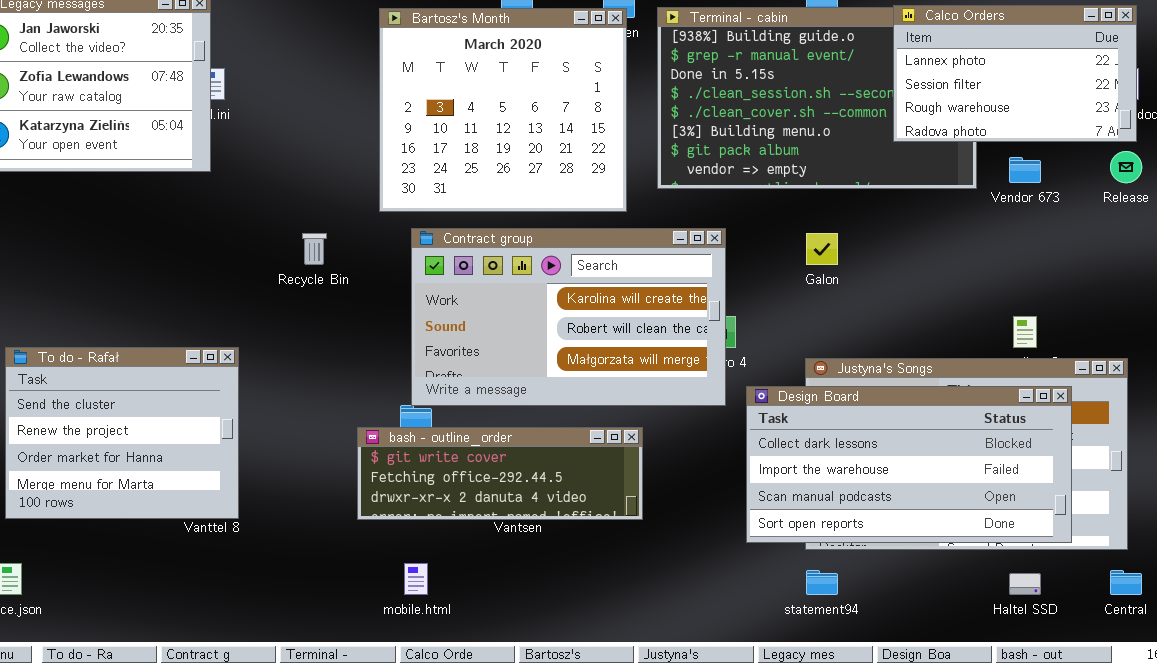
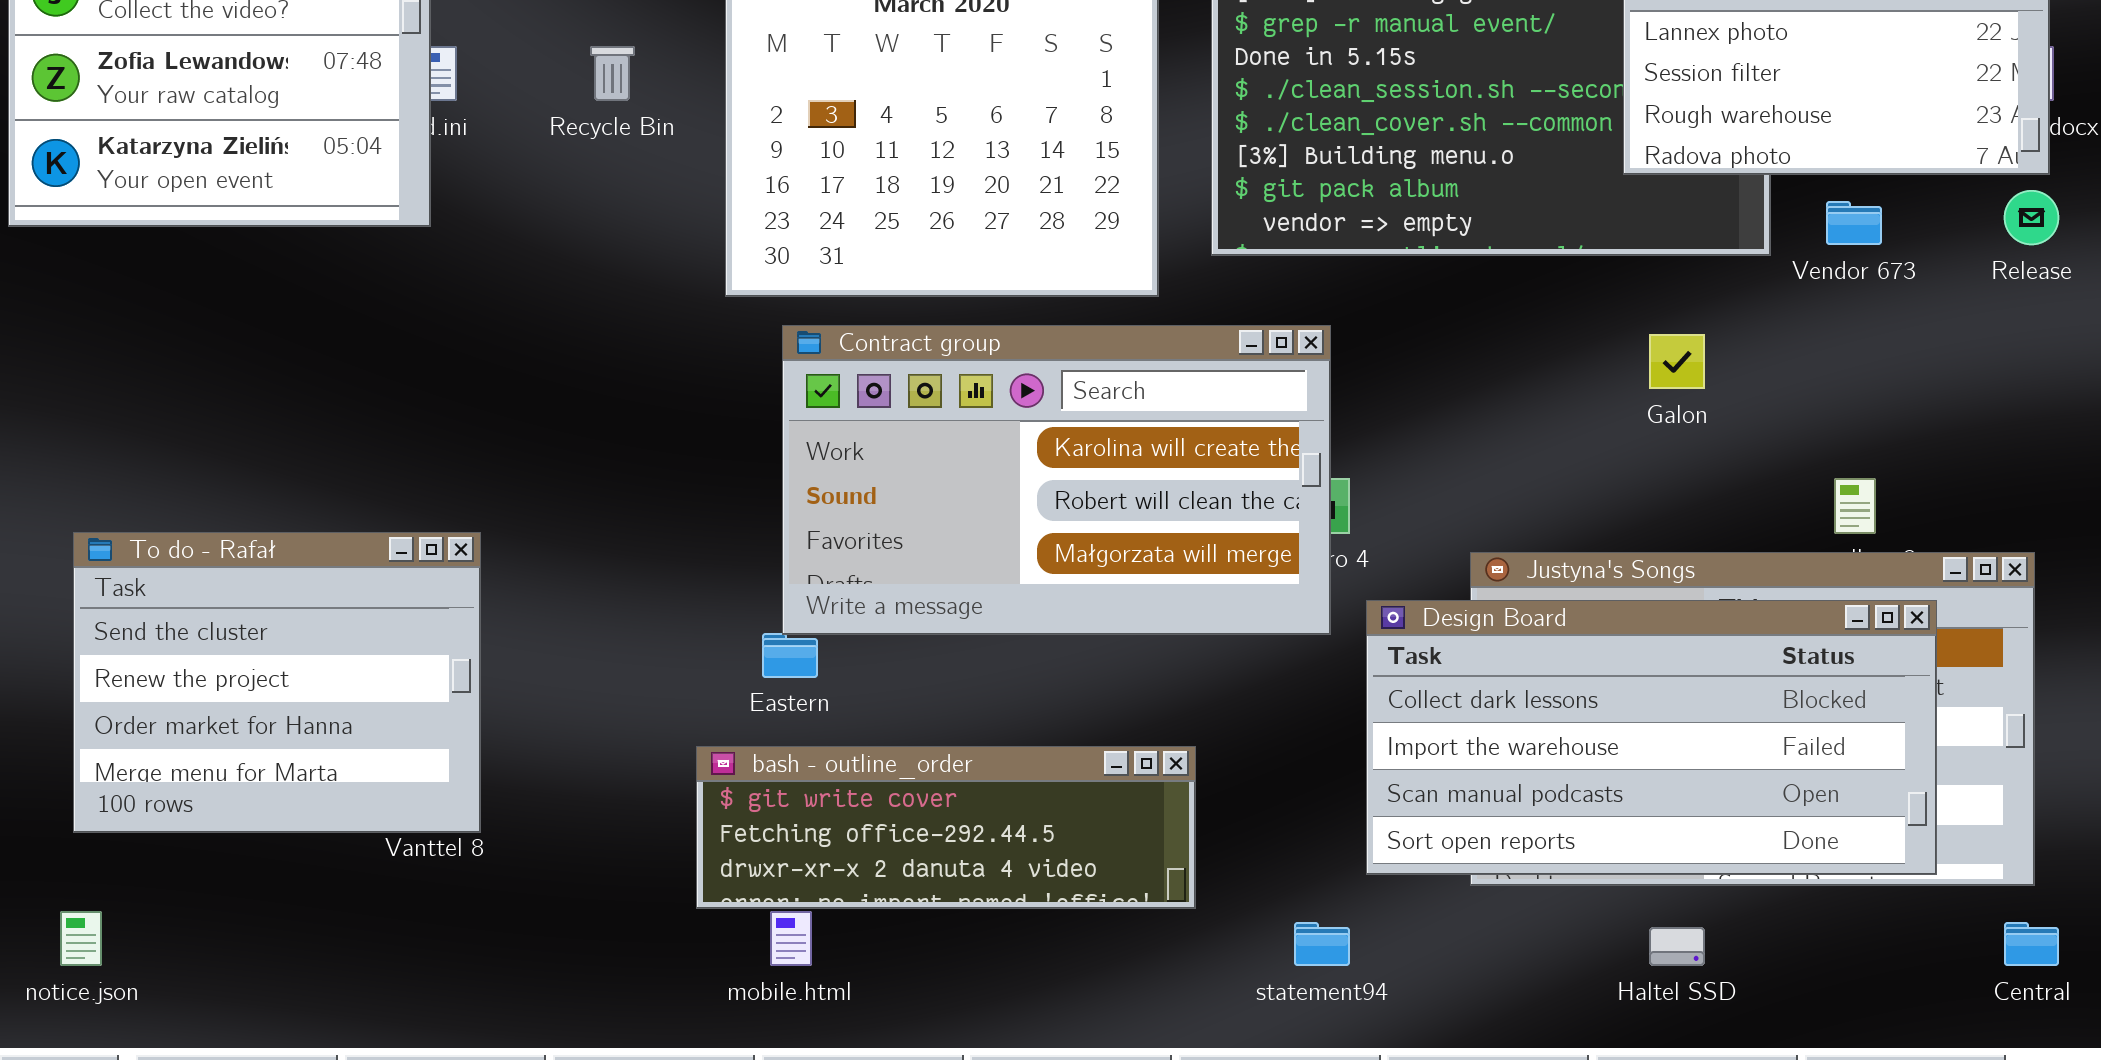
Recycle Bin: [302,233,327,265] -> [590,46,635,101], moved
Galon: [806,233,838,265] -> [1649,334,1705,389], moved
bash - outline_order: [357,427,643,520] -> [696,746,1196,909], moved
statement94: [806,570,838,595] -> [1294,922,1350,966], moved
Haltel SSD: [1009,573,1041,595] -> [1649,927,1705,966], moved

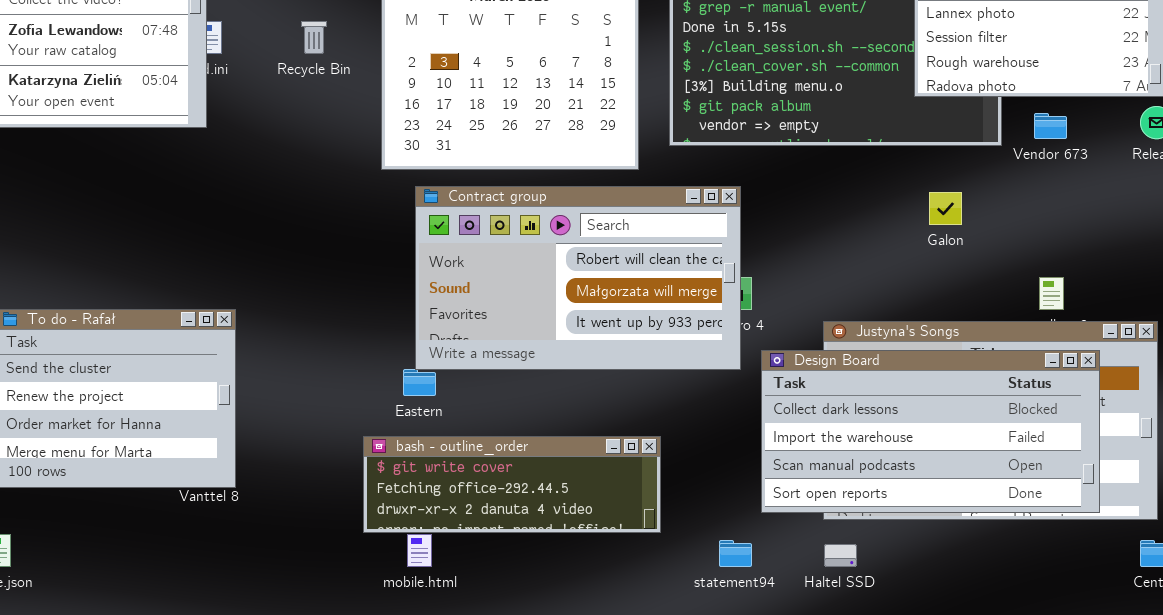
Contract group: [782,325,1331,635] -> [415,186,741,370], scrolled down 1 row
Haltel SSD: [1649,927,1705,966] -> [824,544,857,567], moved

